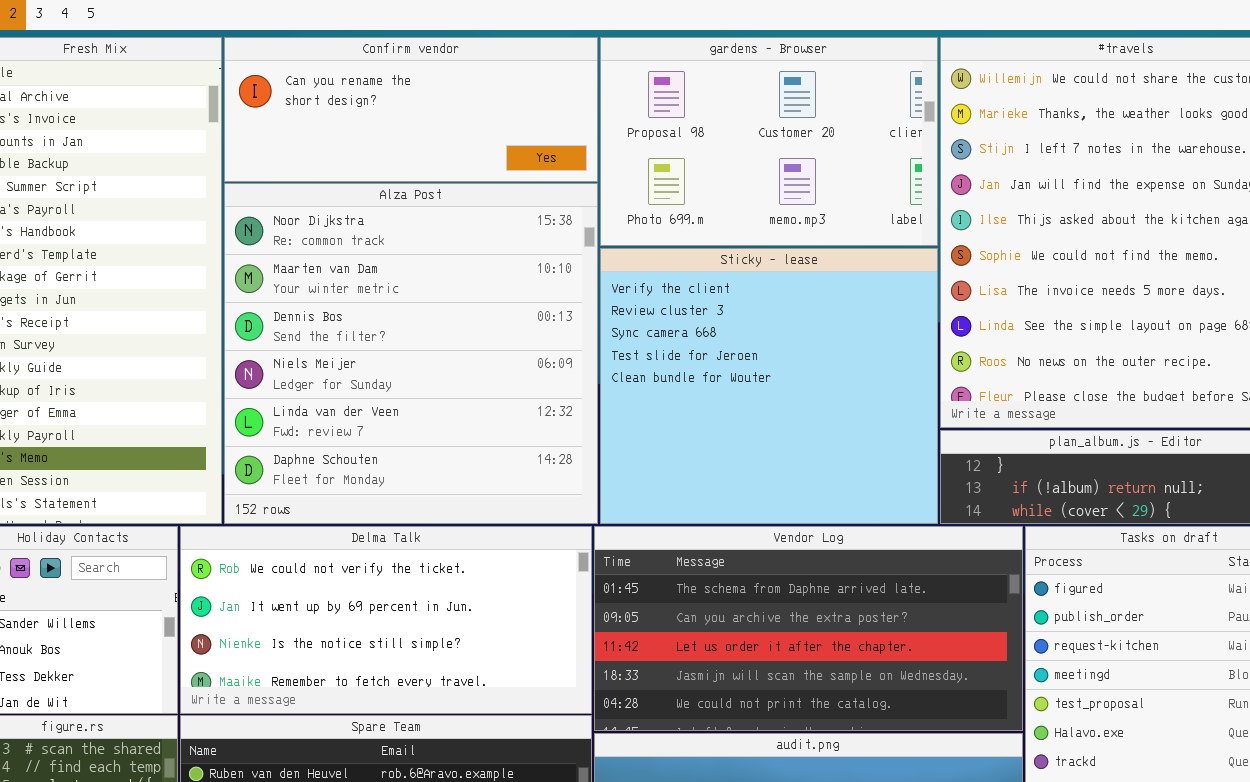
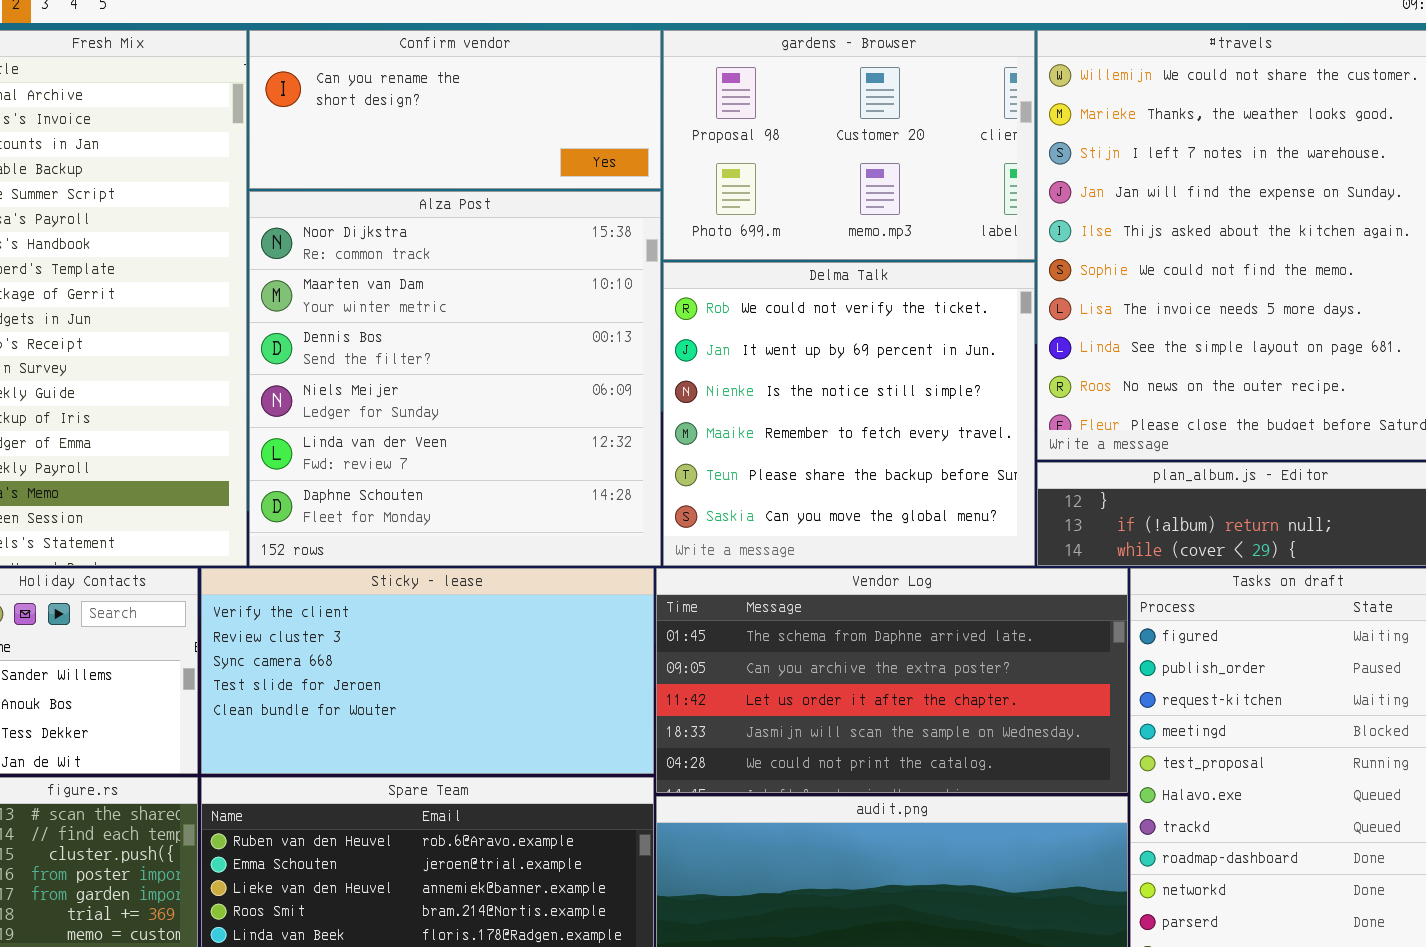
Sticky - lease: [600,248,938,524] -> [201,568,654,774], moved, resized
Delma Talk: [180,526,592,714] -> [663,262,1035,566], moved, resized

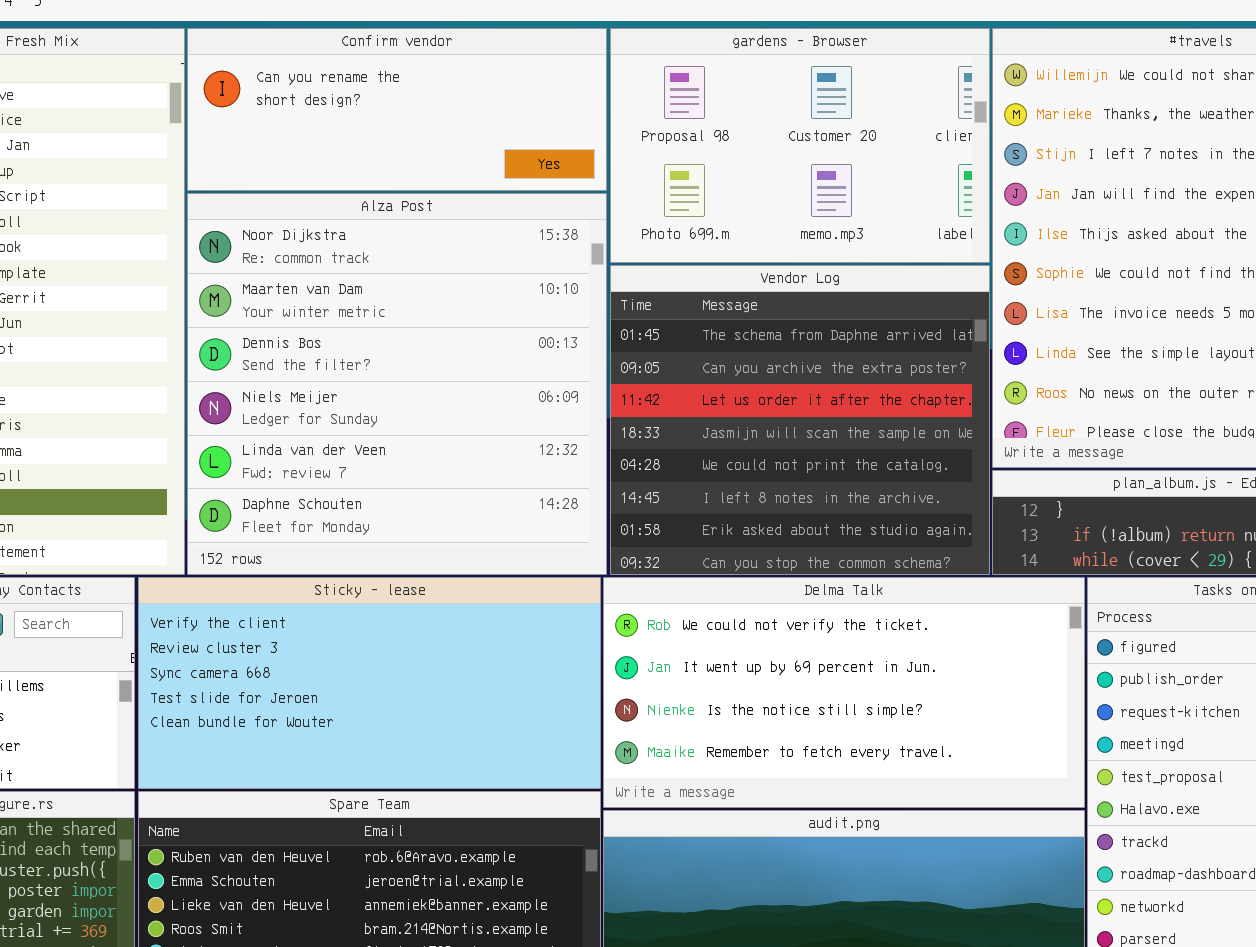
Delma Talk: [663,262,1035,566] -> [603,577,1085,808], moved, resized
Vendor Log: [656,568,1128,793] -> [610,265,990,575], moved, resized

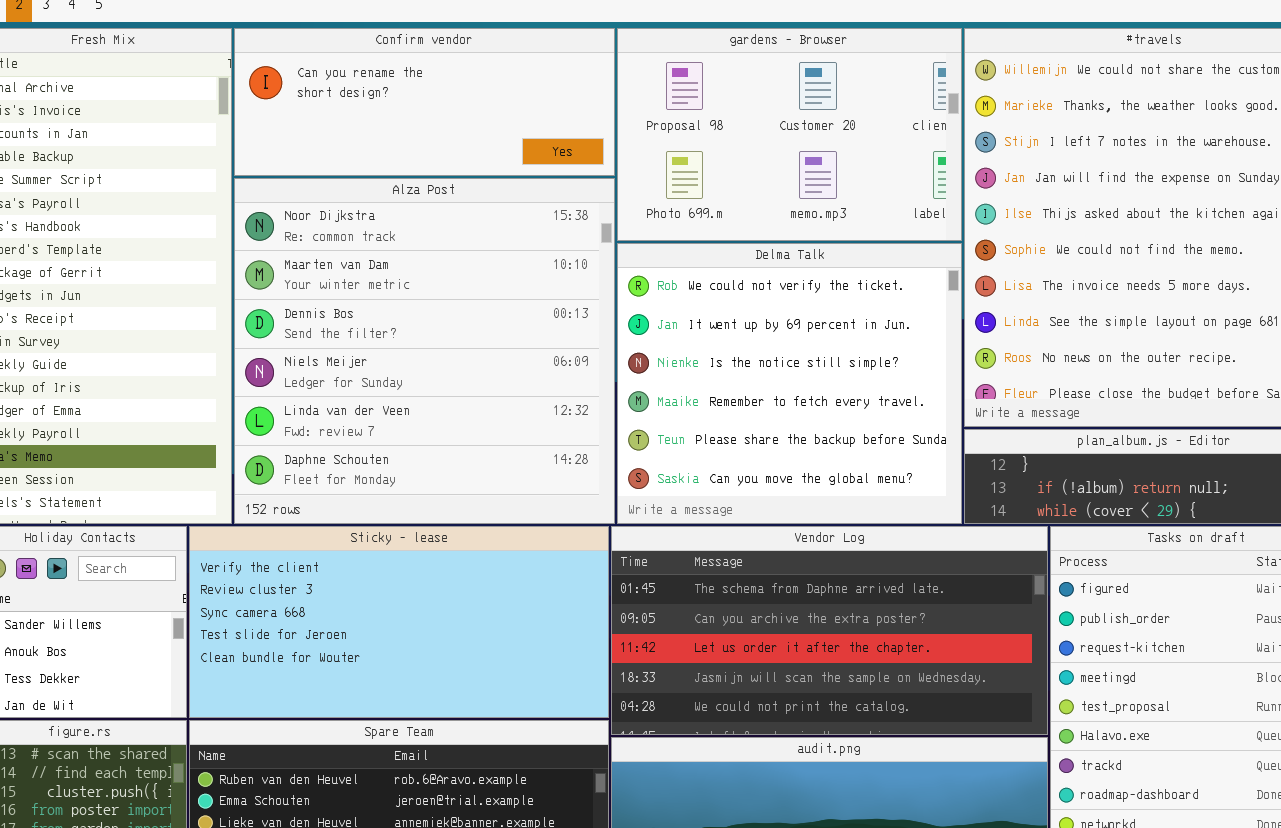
Vendor Log: [610,265,990,575] -> [611,526,1048,735], moved, resized
Delma Talk: [603,577,1085,808] -> [617,243,962,524], moved, resized

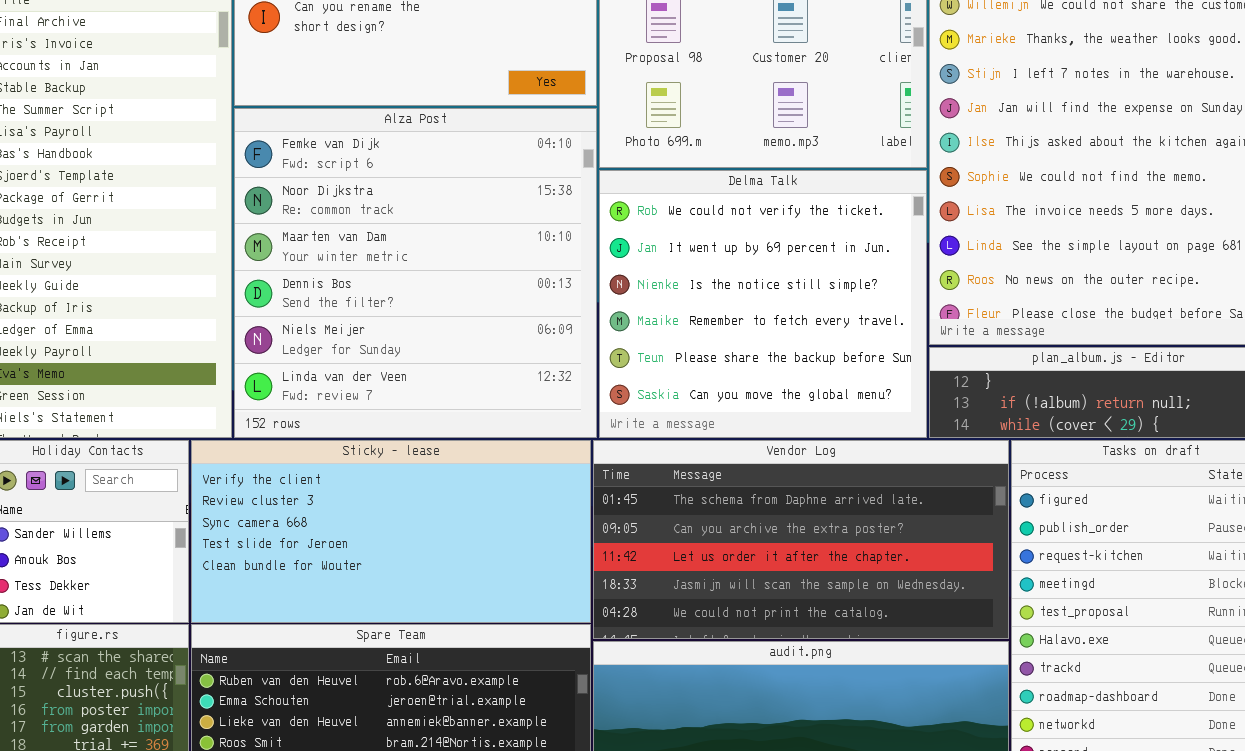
Alza Post: [234,178,615,524] -> [234,108,597,438], scrolled up 1 row

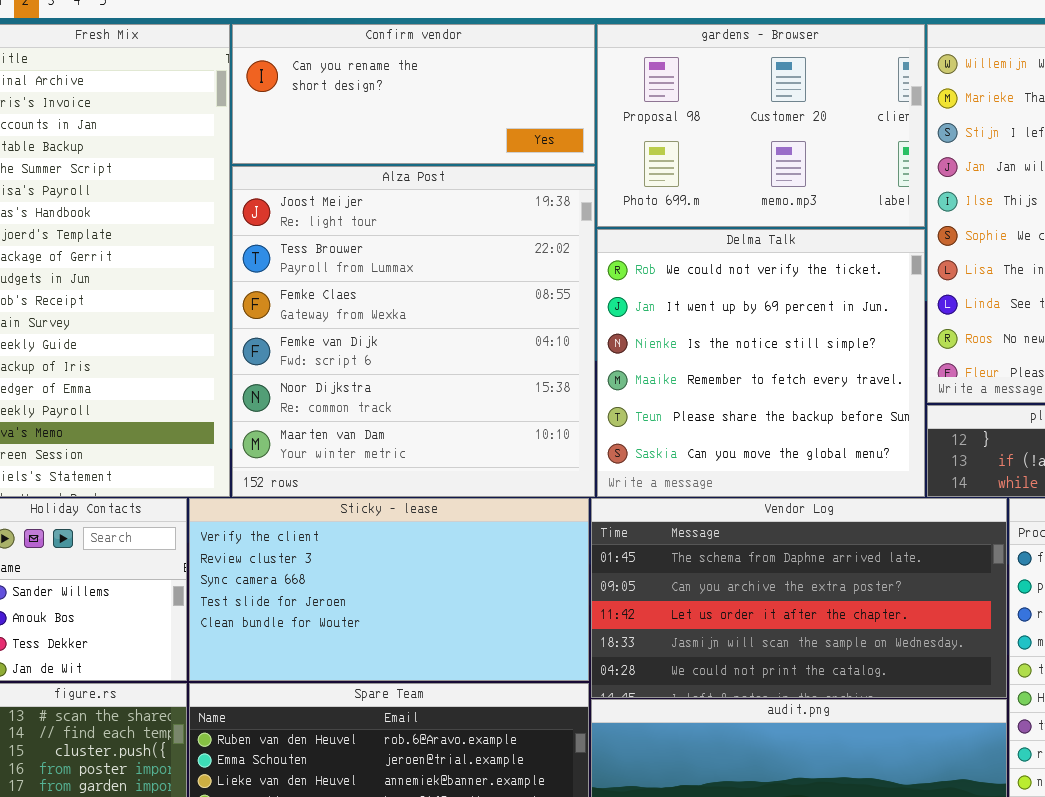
Alza Post: [234,108,597,438] -> [232,166,595,497], scrolled up 3 rows

